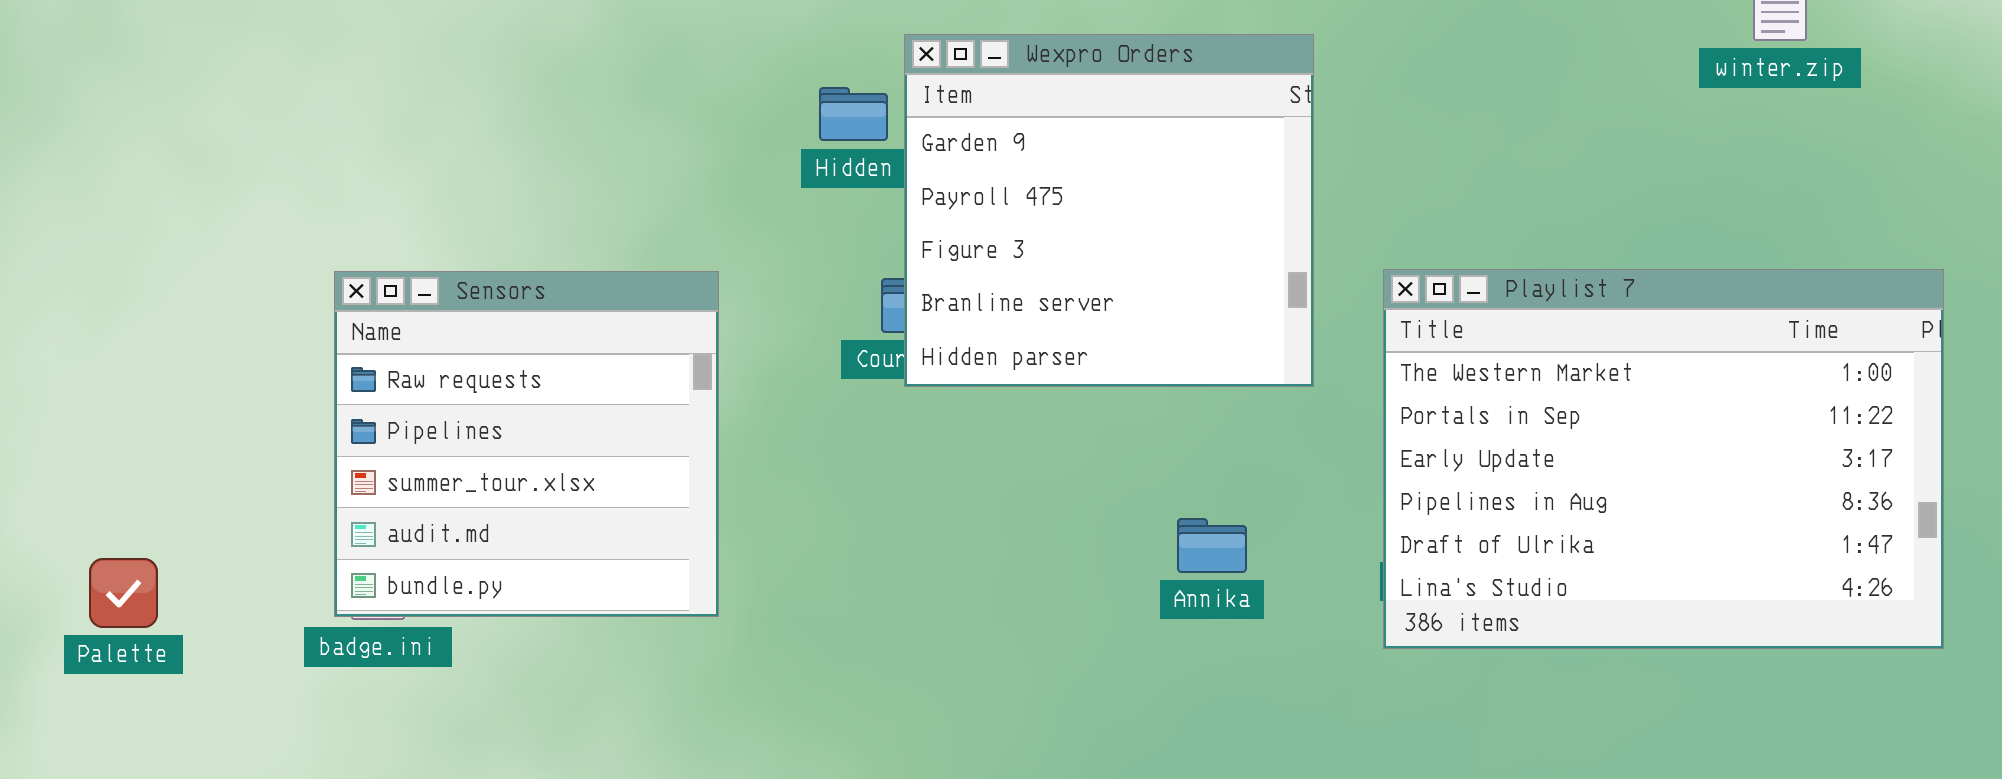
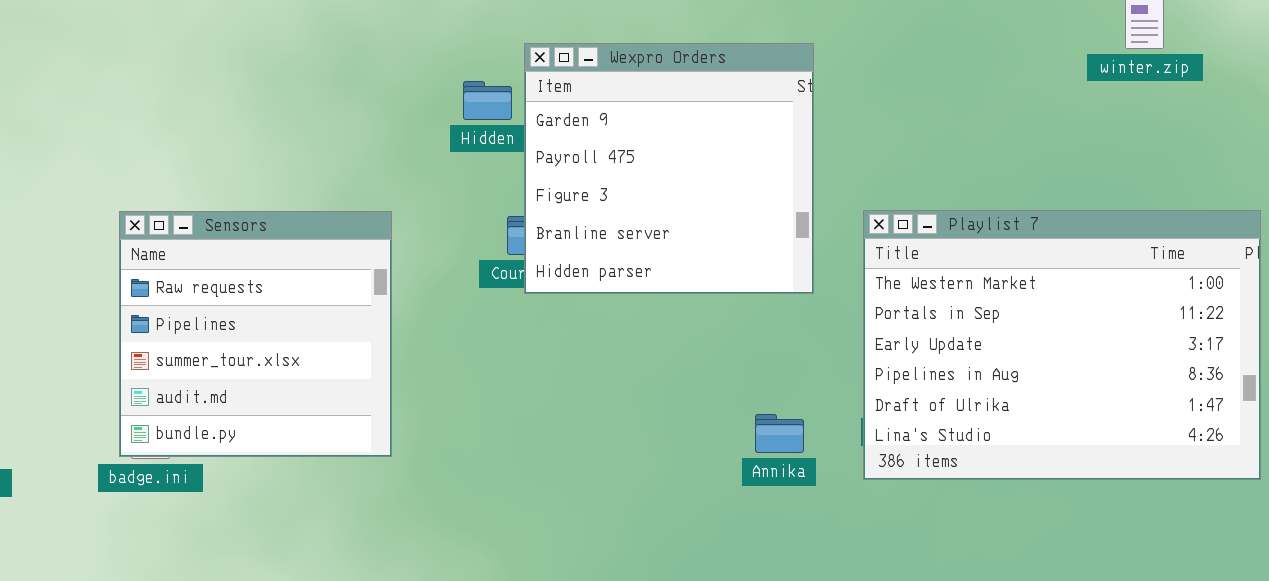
Annika: [1177,518,1247,573] -> [755,414,804,453], moved

